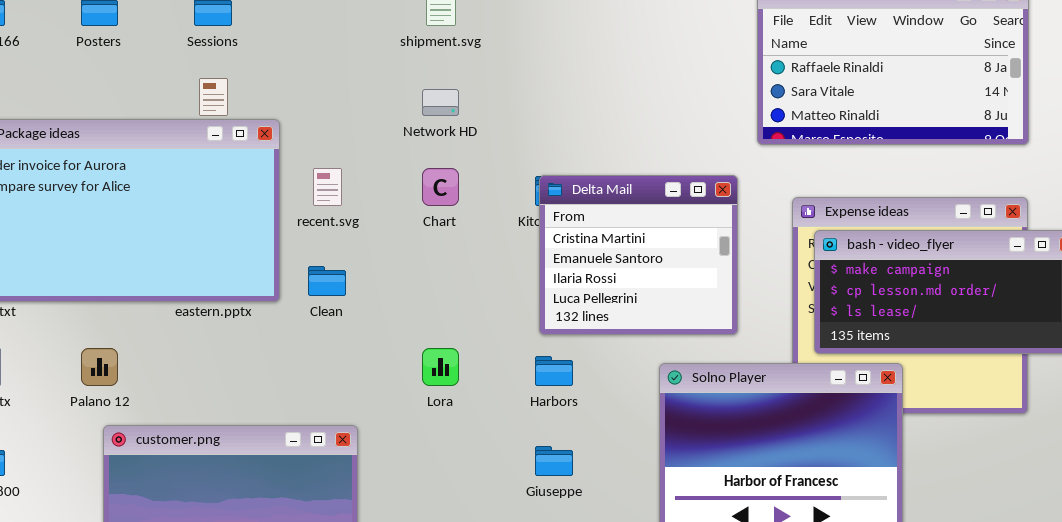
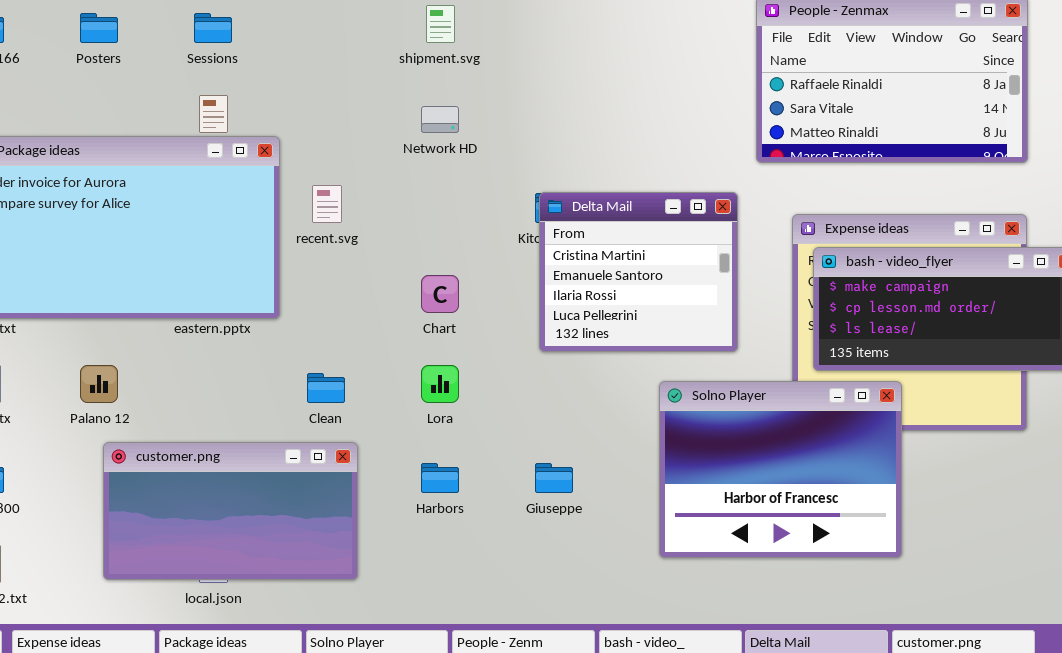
Chart: [422,168,459,206] -> [421,275,459,313], moved
Clean: [308,266,346,296] -> [307,373,345,403], moved
Harbors: [535,356,573,386] -> [421,463,459,493], moved

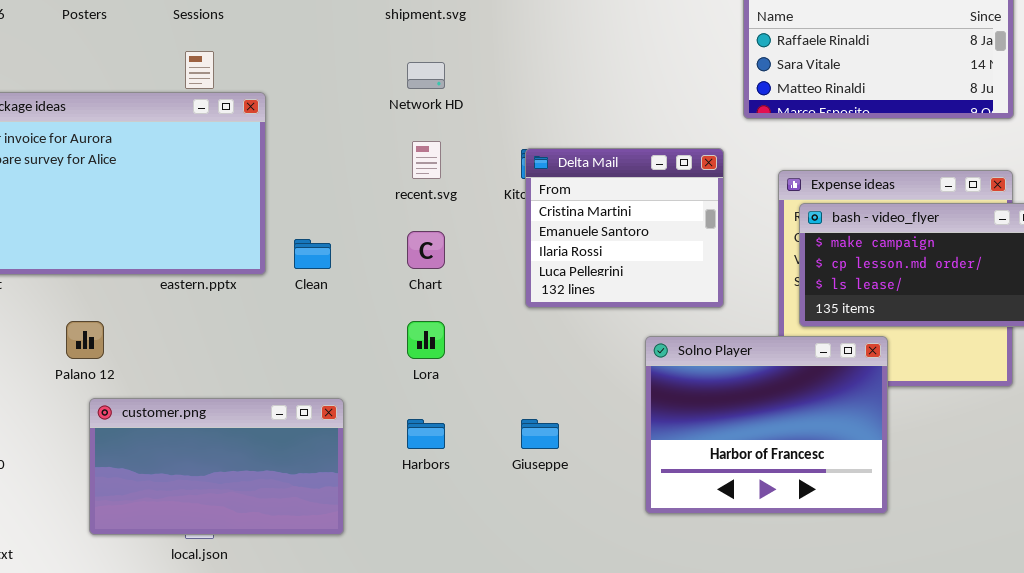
recent.svg: [312,185,342,223] -> [412,141,441,179], moved
Clean: [307,373,345,403] -> [294,239,331,269], moved

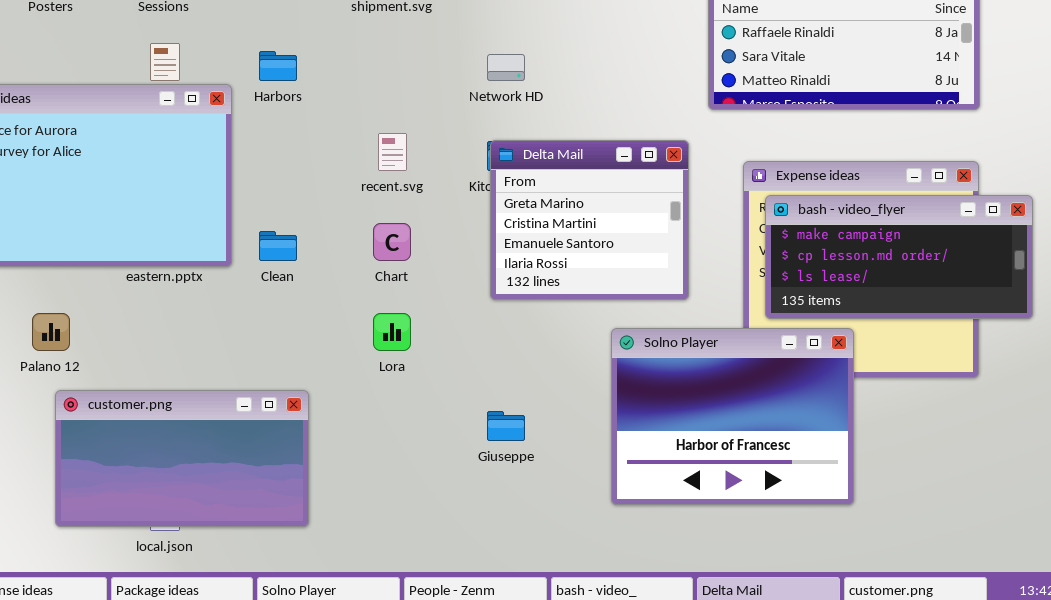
Network HD: [407,62,445,89] -> [487,54,525,81], moved
Delta Mail: [525,148,724,308] -> [490,140,689,300], scrolled up 1 row
Harbors: [407,419,445,449] -> [259,51,297,81], moved

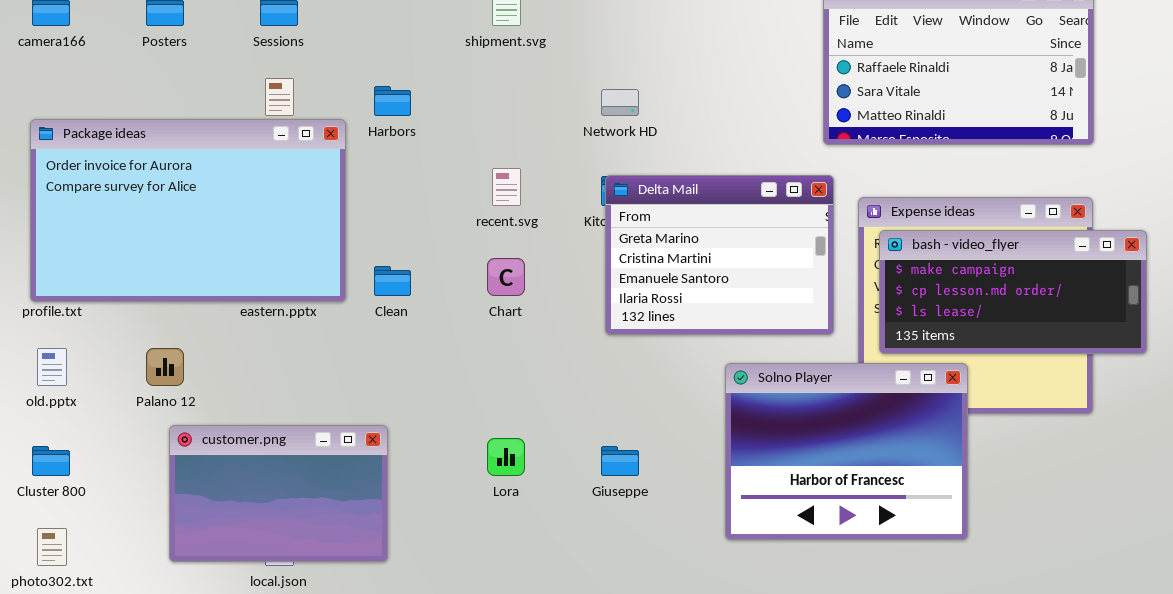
Delta Mail: [490,140,689,300] -> [605,175,834,335], resized
Lora: [373,313,411,351] -> [487,438,525,476], moved
customer.png: [55,390,309,527] -> [169,425,388,562], resized

